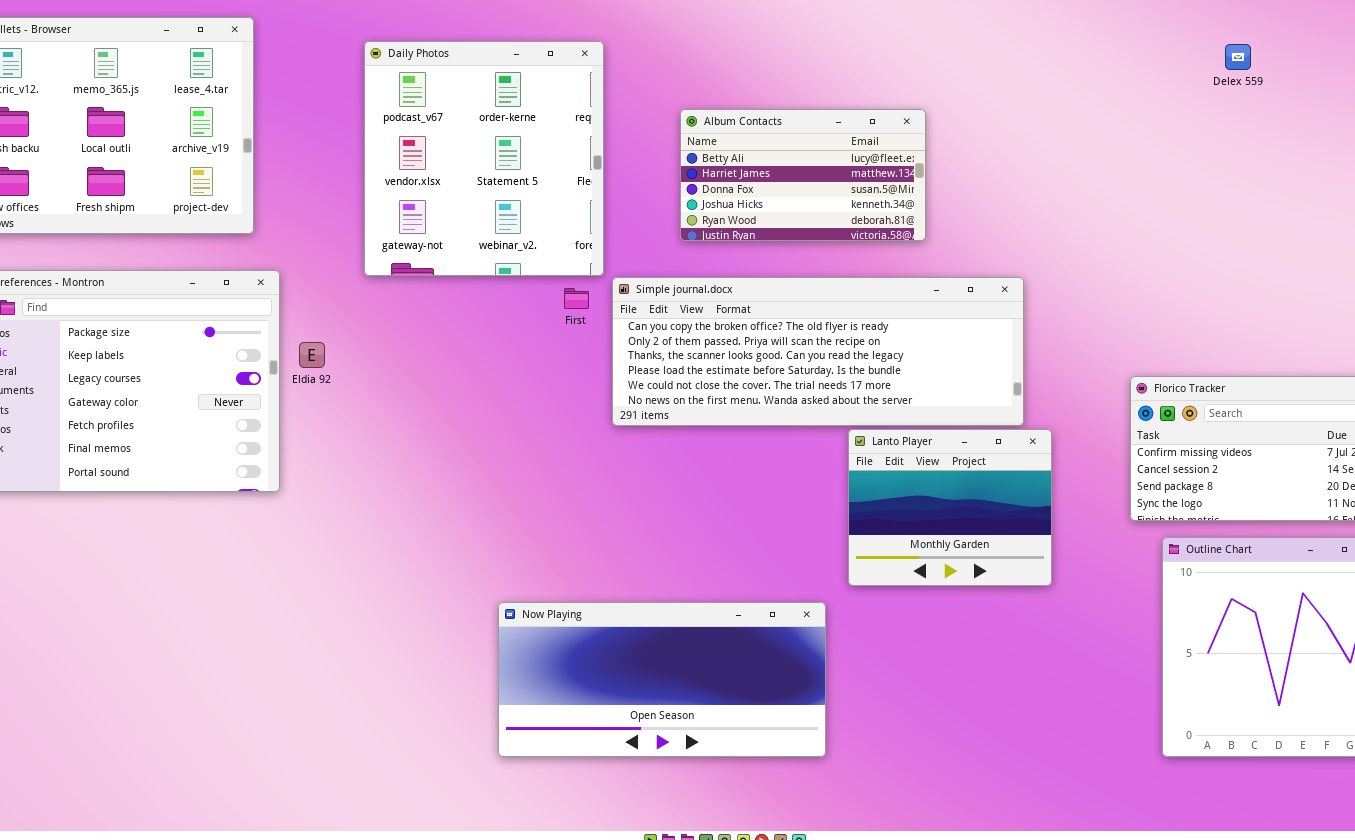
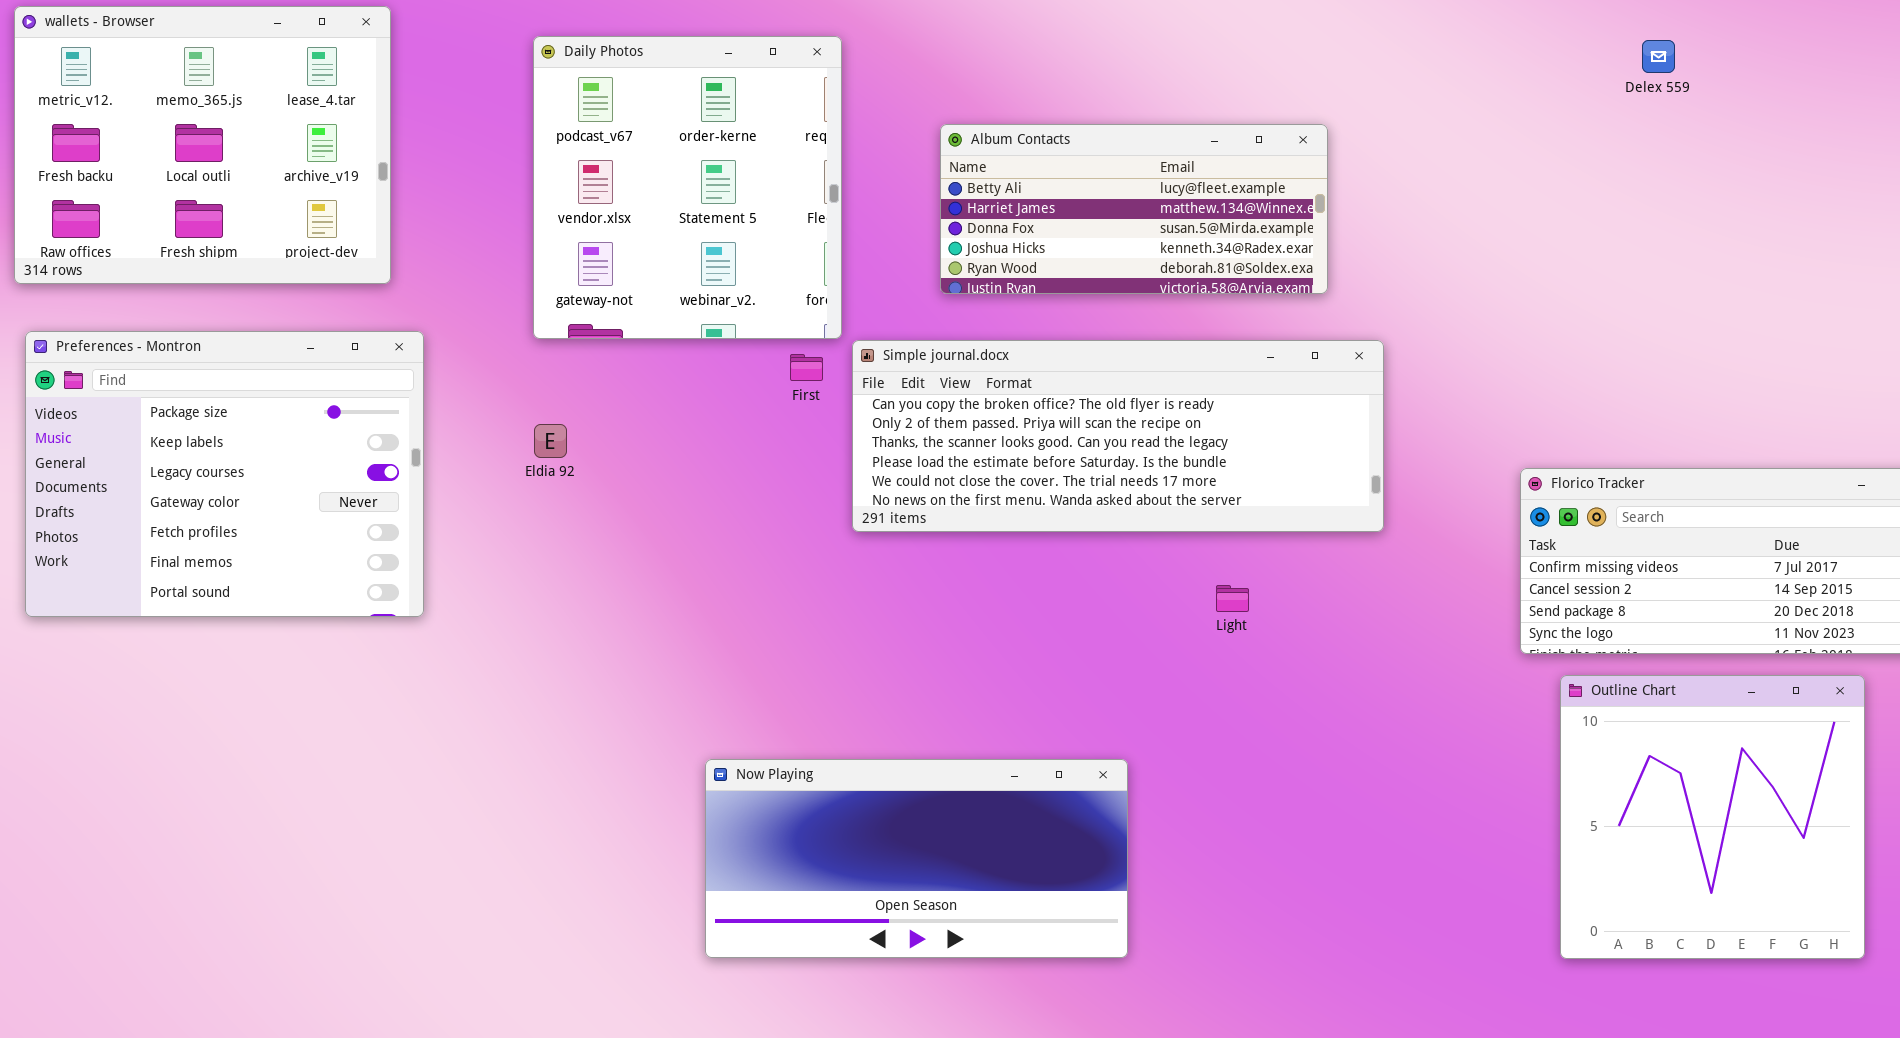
Album Contacts: [680,109,926,241] -> [940,124,1328,294], resized
Eldia 92: [299,342,325,368] -> [534,424,567,458], moved
Lanto Player: [848,429,1052,586] -> none, closed

